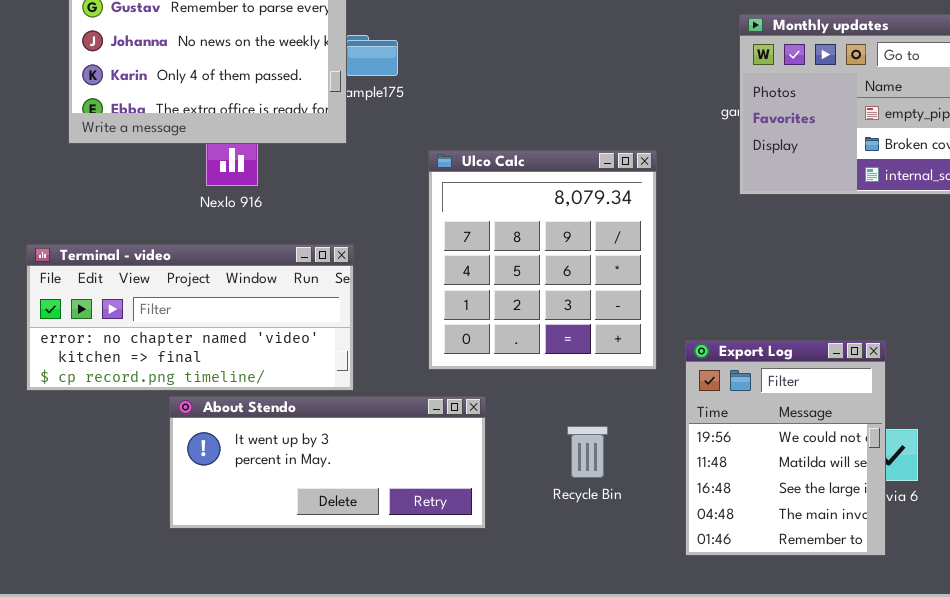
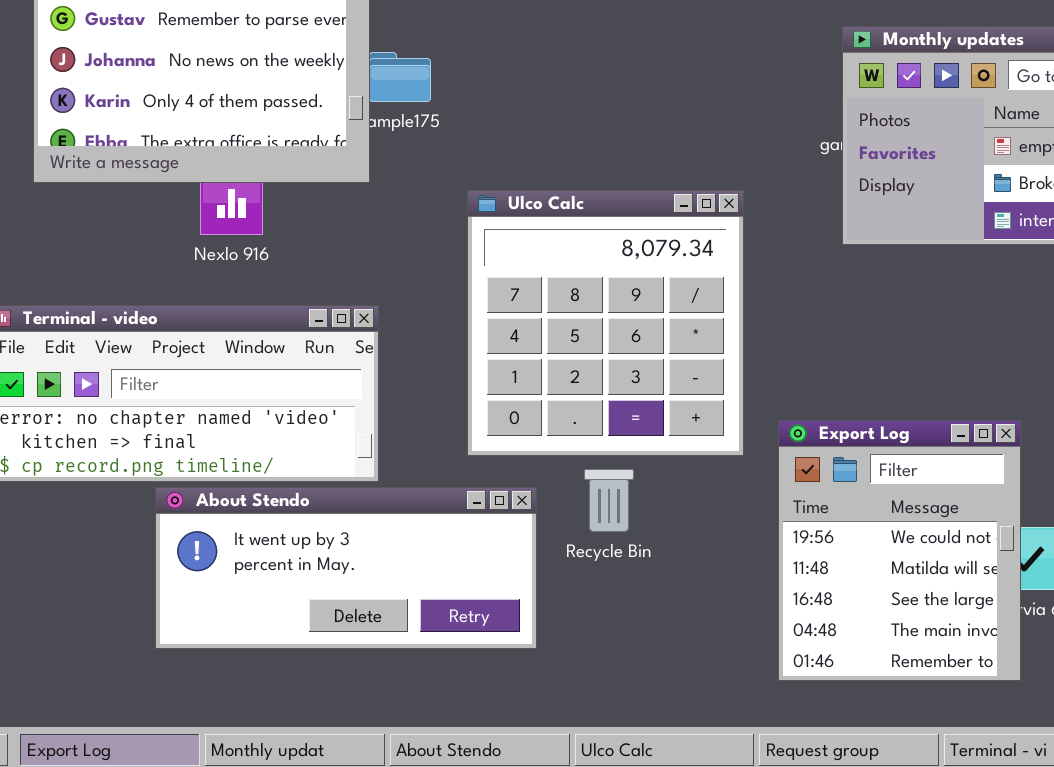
Recycle Bin: [567,426,608,478] -> [584,469,634,532], moved

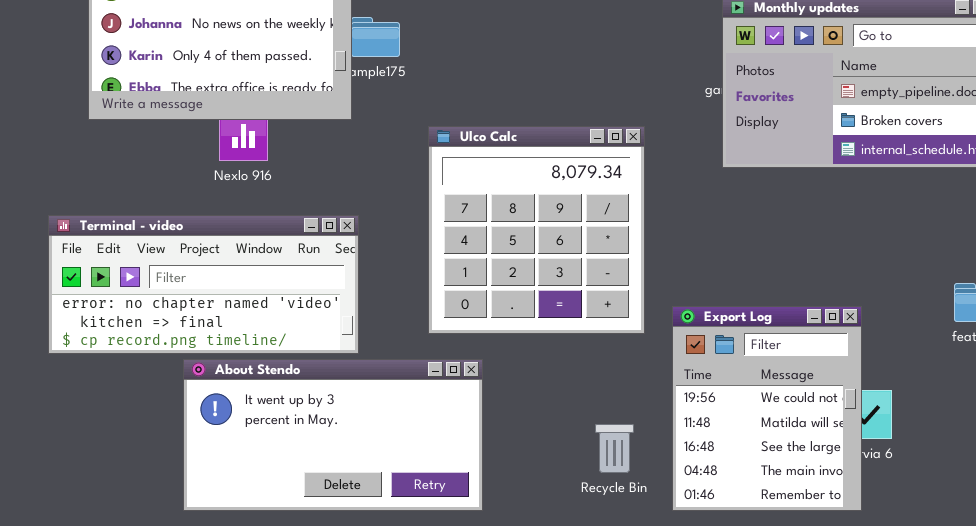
Recycle Bin: [584,469,634,532] -> [595,424,634,473], moved
About Stendo: [155,487,537,649] -> [183,359,483,511], resized

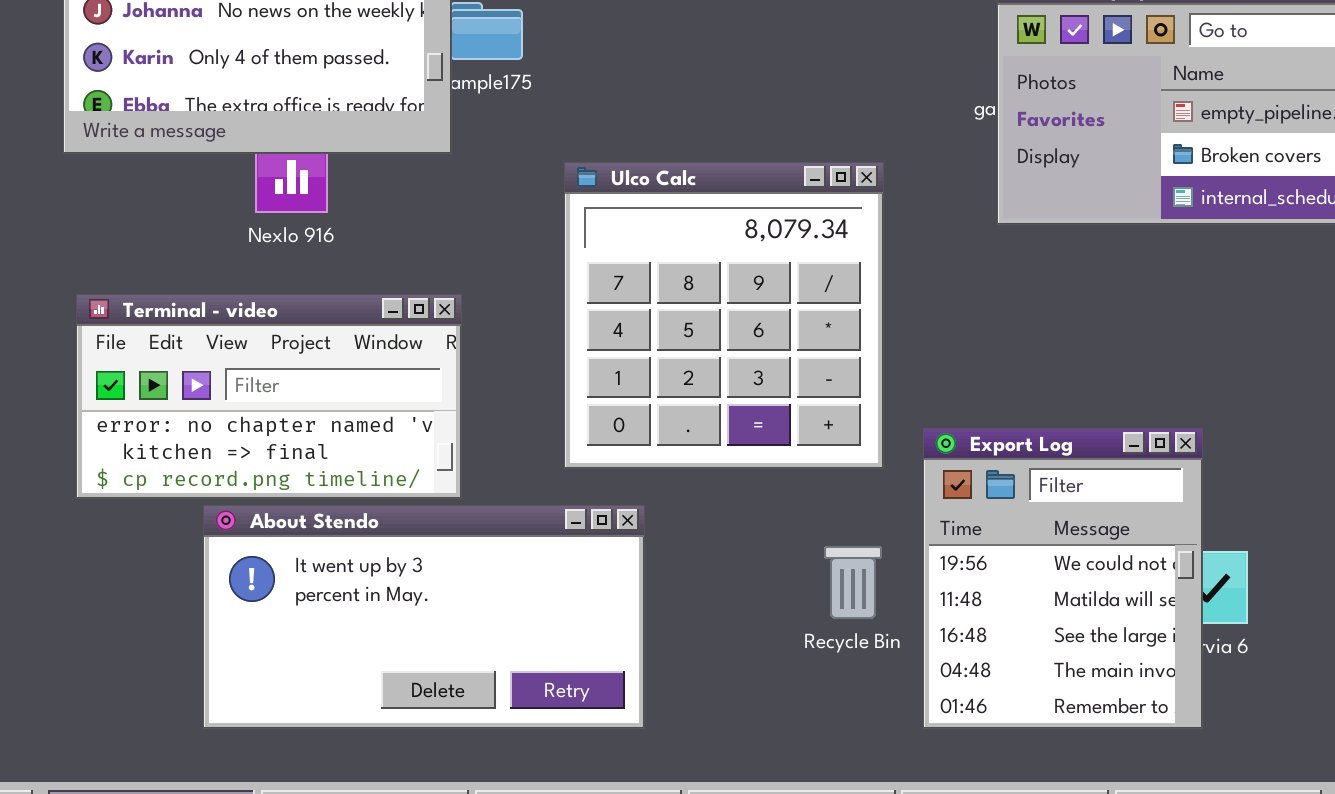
Terminal - video: [48,215,359,354] -> [76,294,462,499], resized
Recycle Bin: [595,424,634,473] -> [824,546,882,619], moved

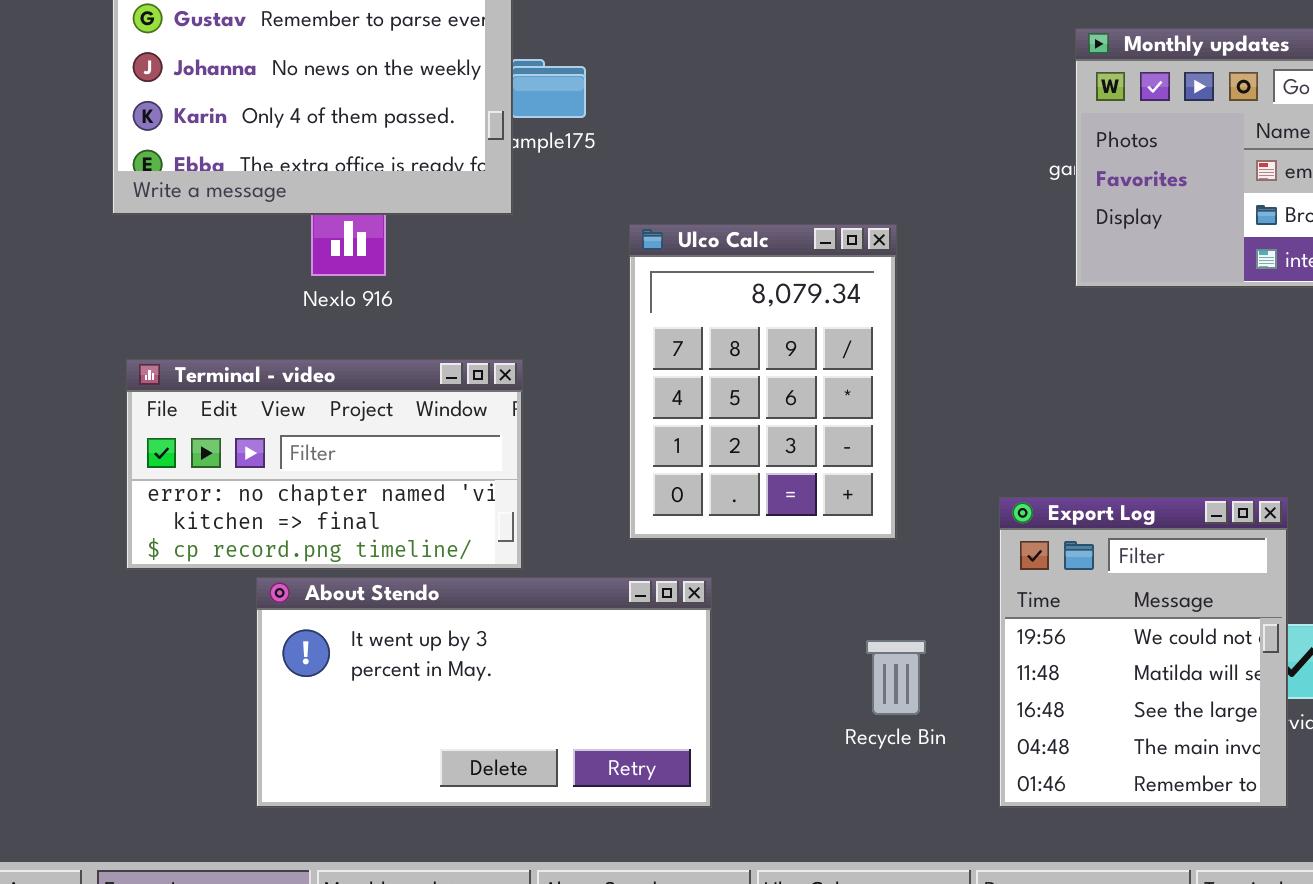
Ulco Calc: [564,162,884,469] -> [629,224,897,540], resized
Recycle Bin: [824,546,882,619] -> [866,640,926,715], moved

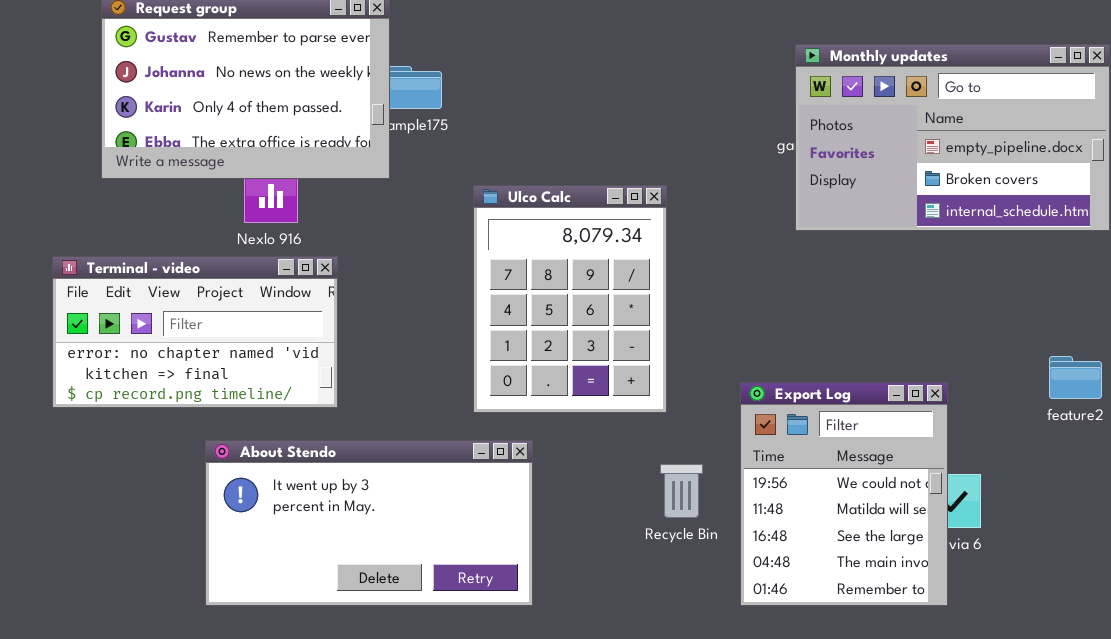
Terminal - video: [126,359,523,570] -> [52,256,338,408], moved
Recycle Bin: [866,640,926,715] -> [660,464,703,518], moved

